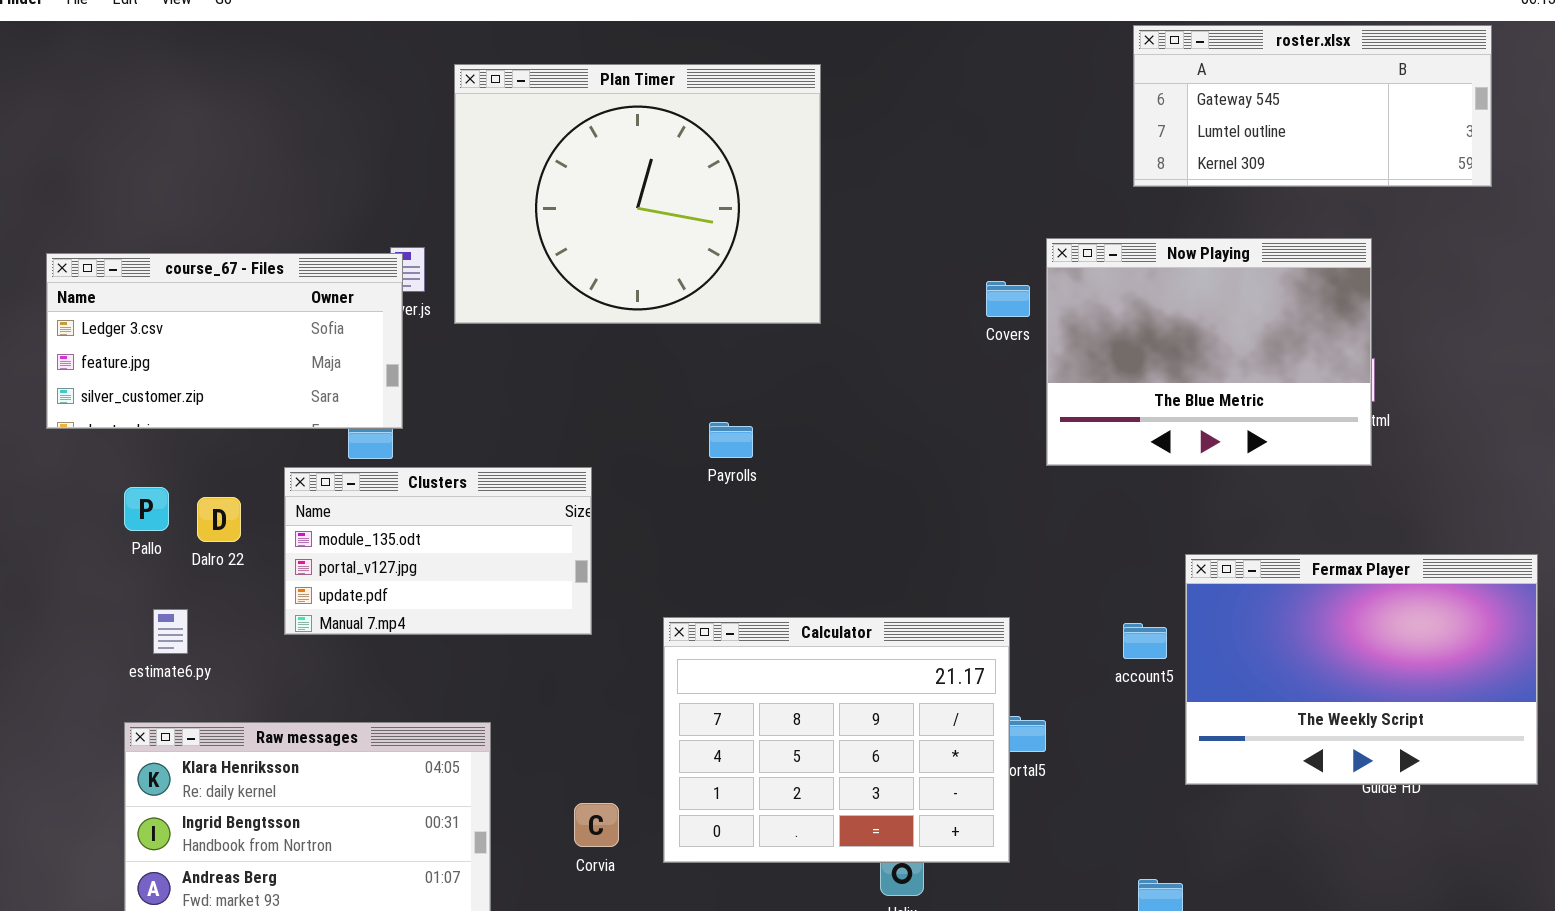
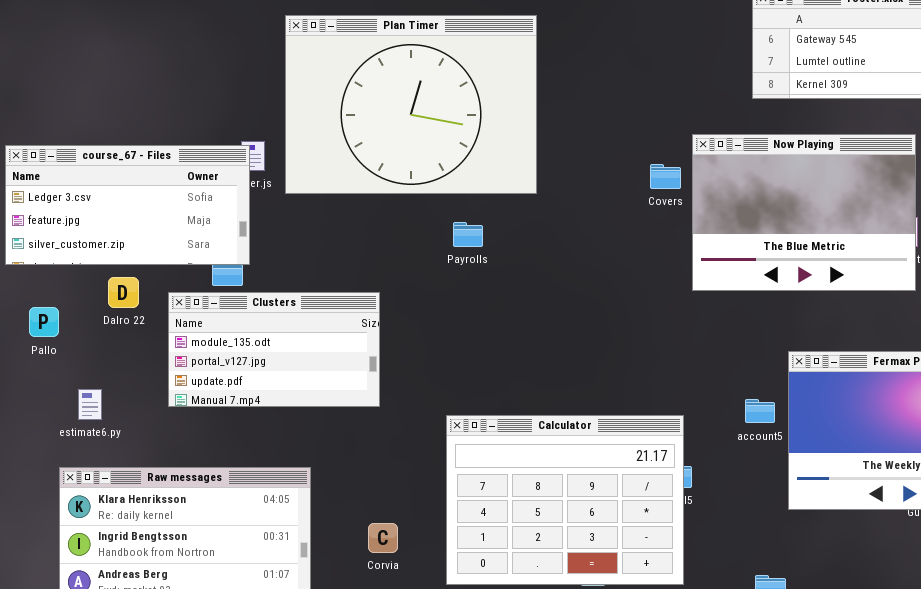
Payrolls: [709,422,753,458] -> [453,222,483,247], moved
Pallo: [124,487,169,531] -> [29,307,59,337], moved
Dalro 22: [197,497,241,542] -> [108,277,139,308], moved
Calculator: [663,617,1010,863] -> [446,415,684,585], moved

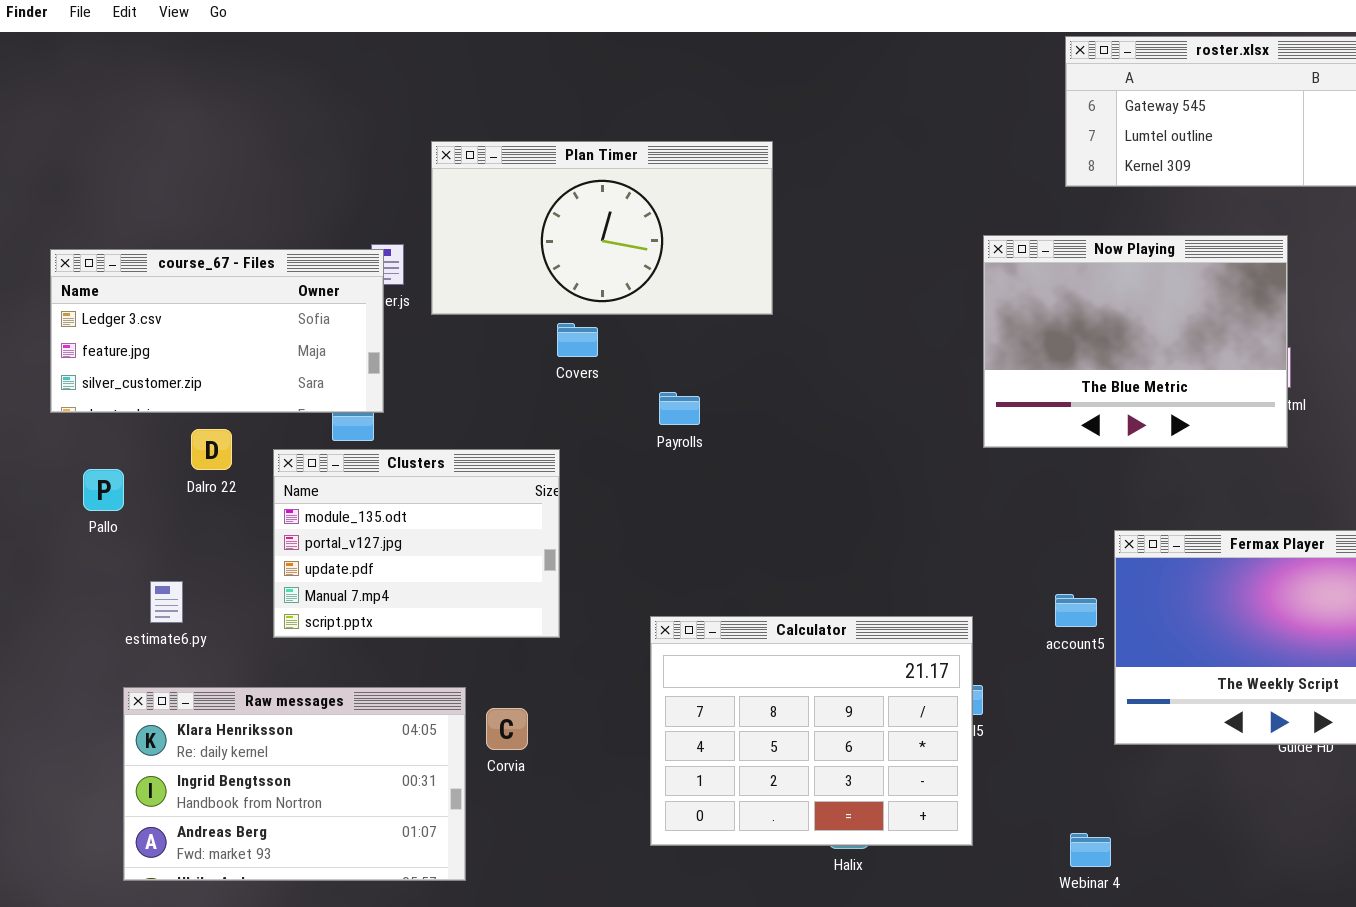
Plan Timer: [285,15,537,194] -> [431,141,773,315], resized
Covers: [650,164,681,189] -> [557,323,598,357], moved
Payrolls: [453,222,483,247] -> [659,392,700,425], moved
Clusters: [168,292,380,407] -> [273,449,560,638], resized
Corvia: [368,523,398,553] -> [486,708,528,750], moved

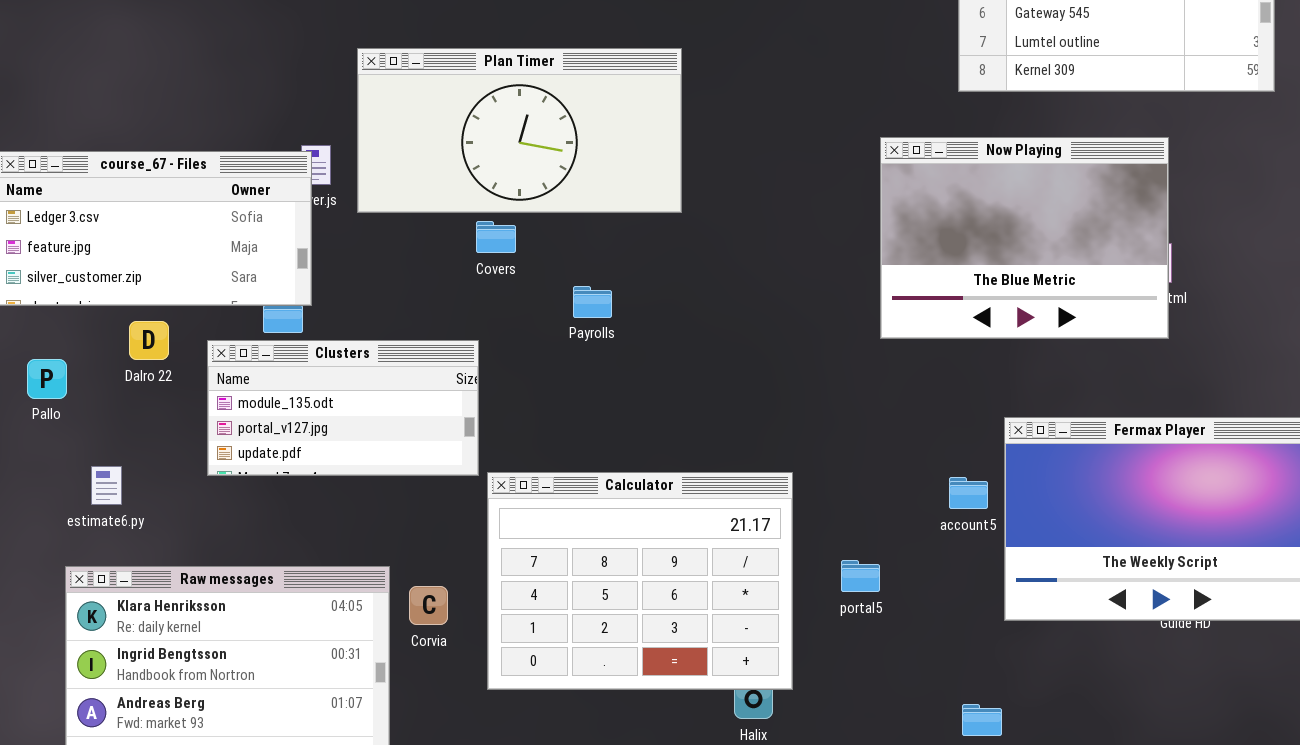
Clusters: [273,449,560,638] -> [207,340,479,476], resized
Calculator: [650,616,973,846] -> [487,472,793,690], moved

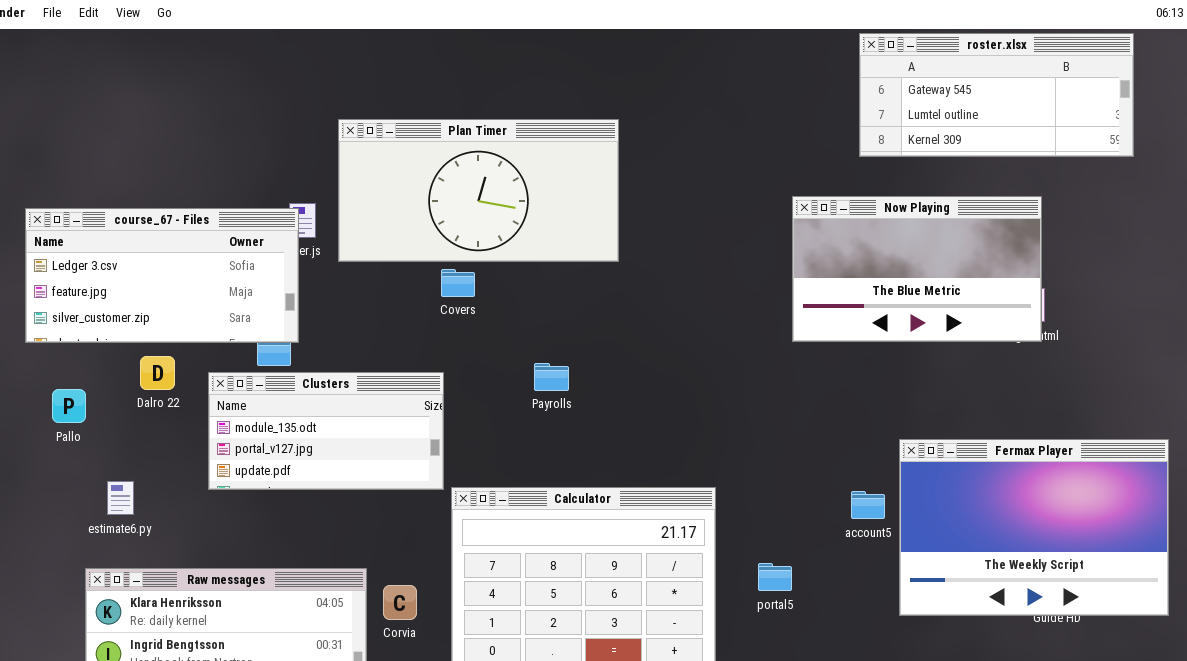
Now Playing: [880,137,1169,339] -> [792,196,1042,342], resized
Payrolls: [573,286,612,318] -> [534,363,569,391], moved

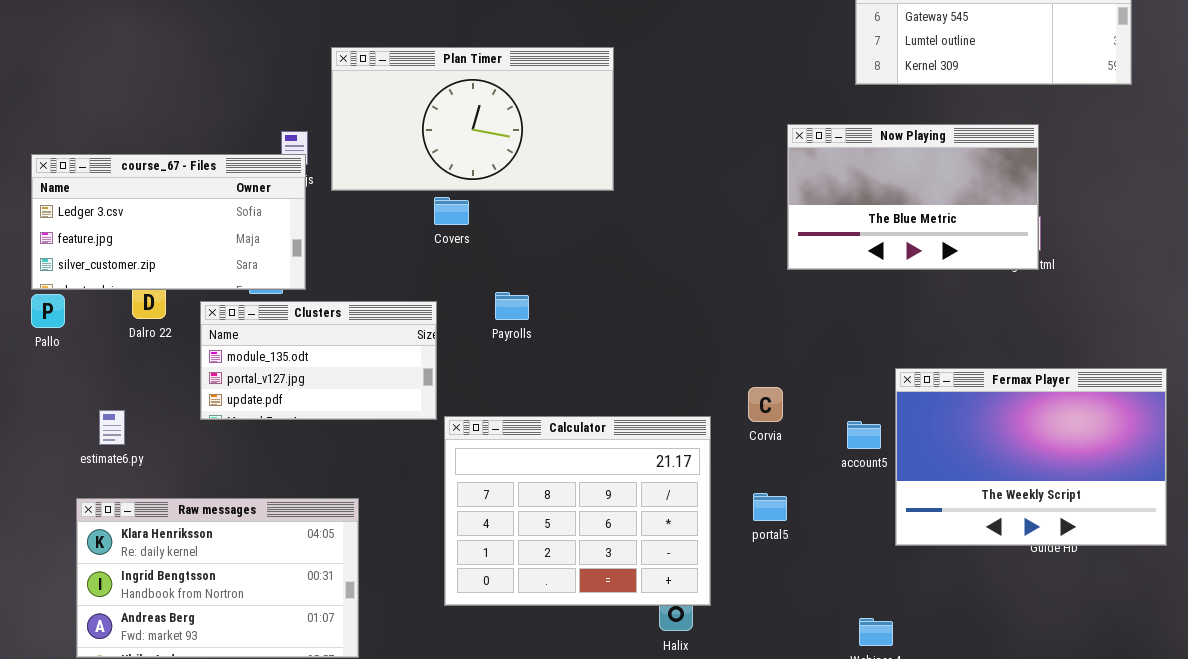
course_67 - Files: [25,208,299,343] -> [31,154,306,290], moved
Payrolls: [534,363,569,391] -> [495,292,529,320], moved
Pallo: [52,389,86,423] -> [31,294,65,328], moved
Corvia: [383,585,417,620] -> [748,387,783,422], moved

